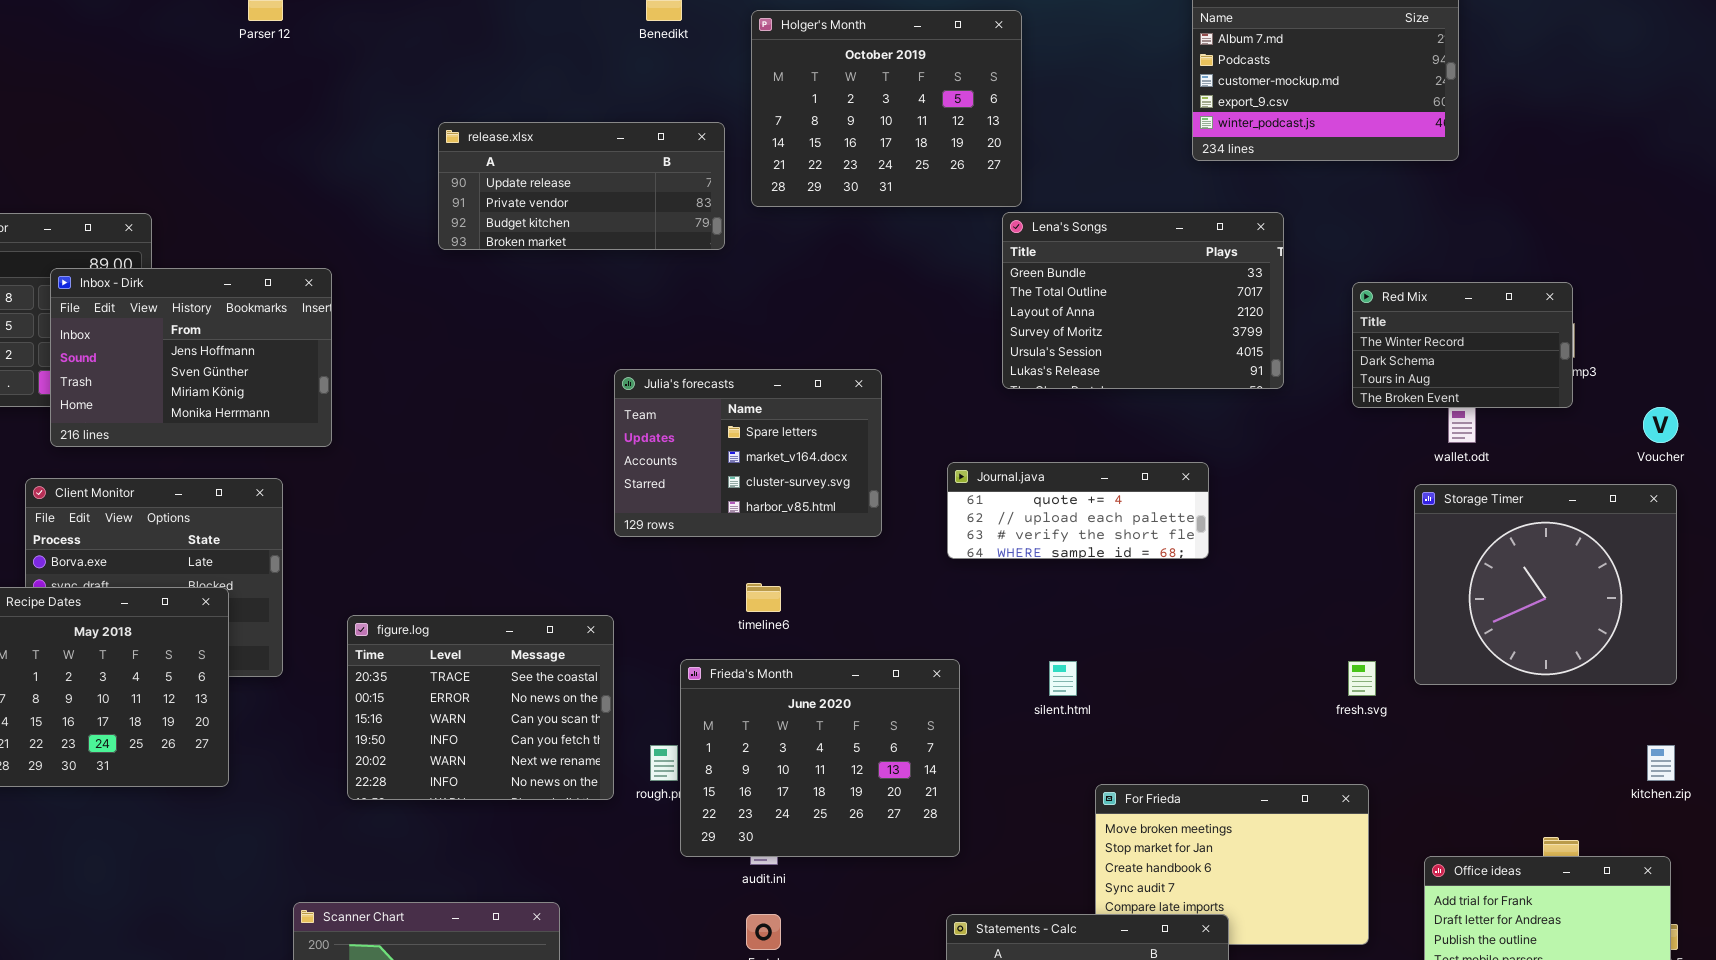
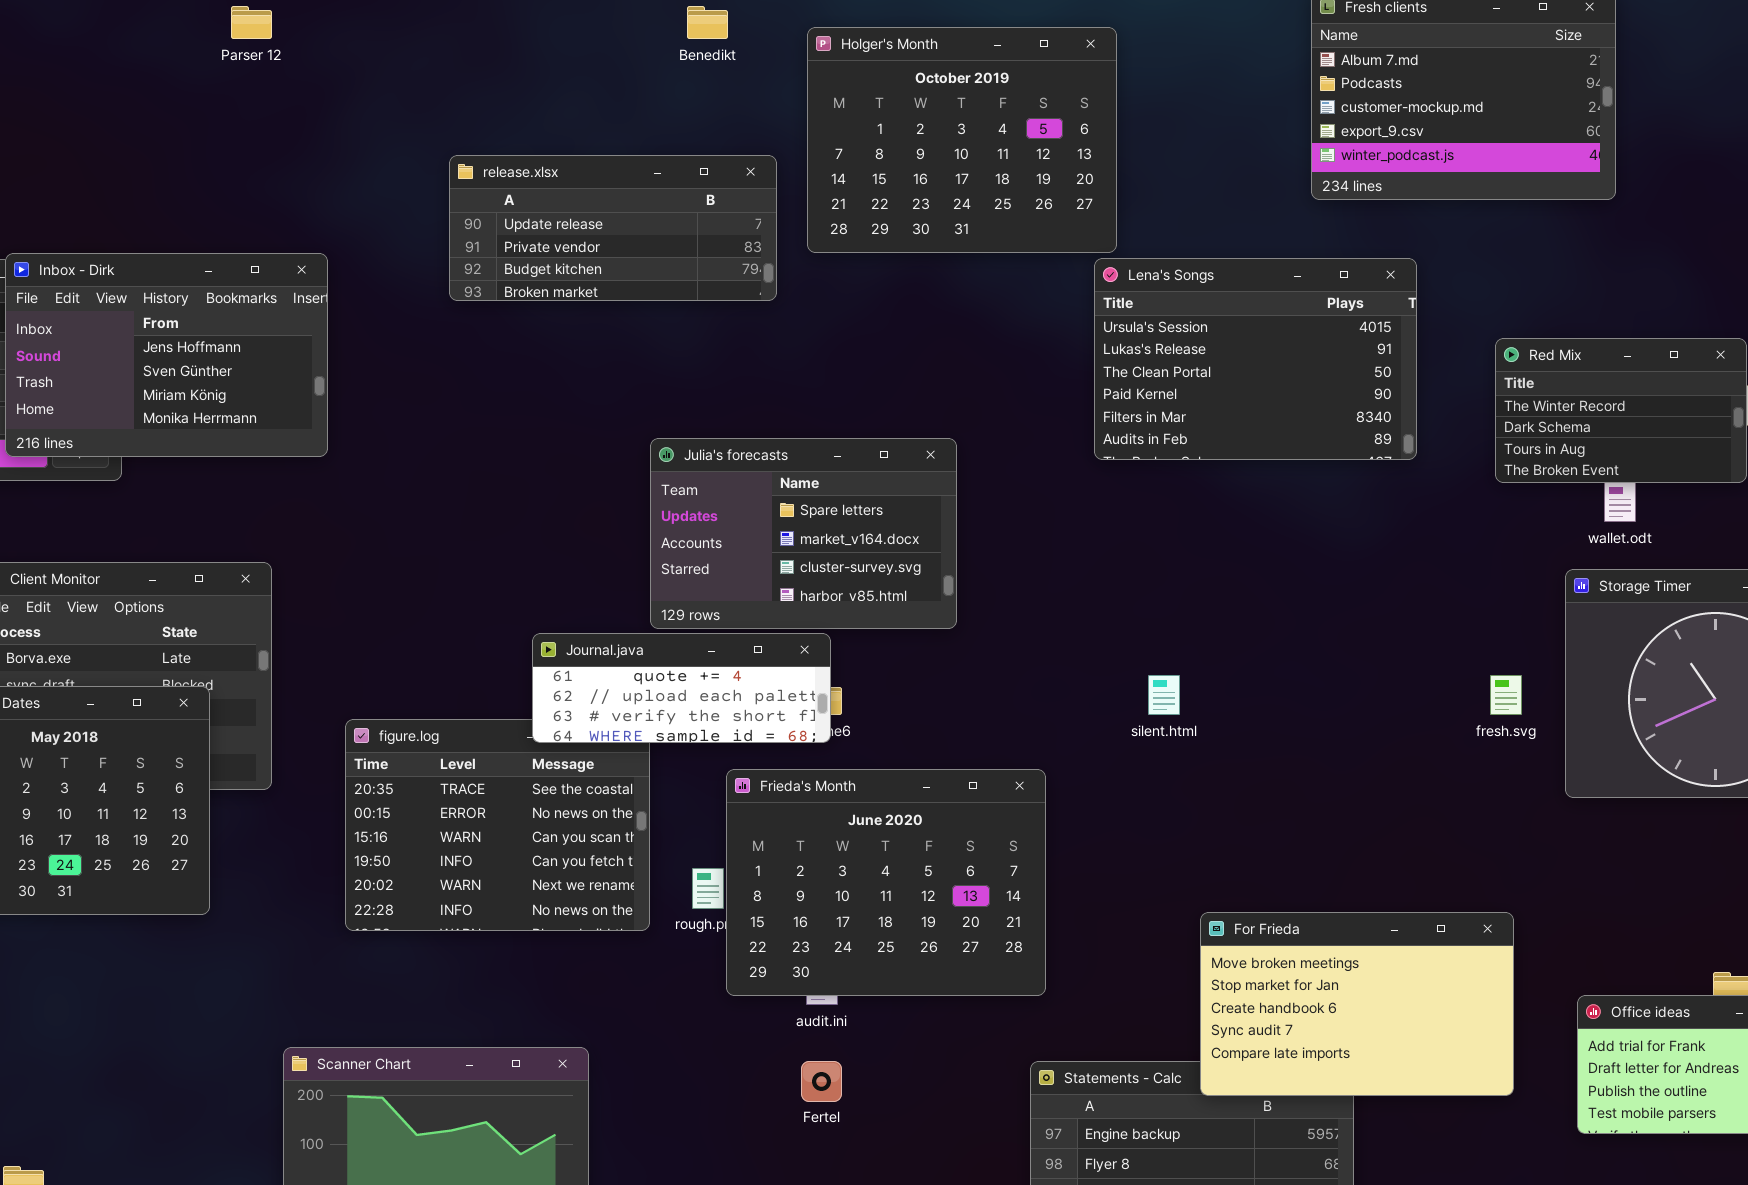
Lena's Songs: [1002,212,1284,389] -> [1094,258,1417,460], scrolled down 4 rows
Inbox - Dirk: [50,268,332,447] -> [5,253,328,457], moved
Journal.java: [947,462,1209,559] -> [532,633,831,743], moved
silent.html: [1049,661,1077,696] -> [1148,675,1180,715], moved
fresh.svg: [1348,661,1376,696] -> [1490,675,1522,715], moved
For Frieda: [1095,784,1369,945] -> [1200,912,1514,1096], raised

